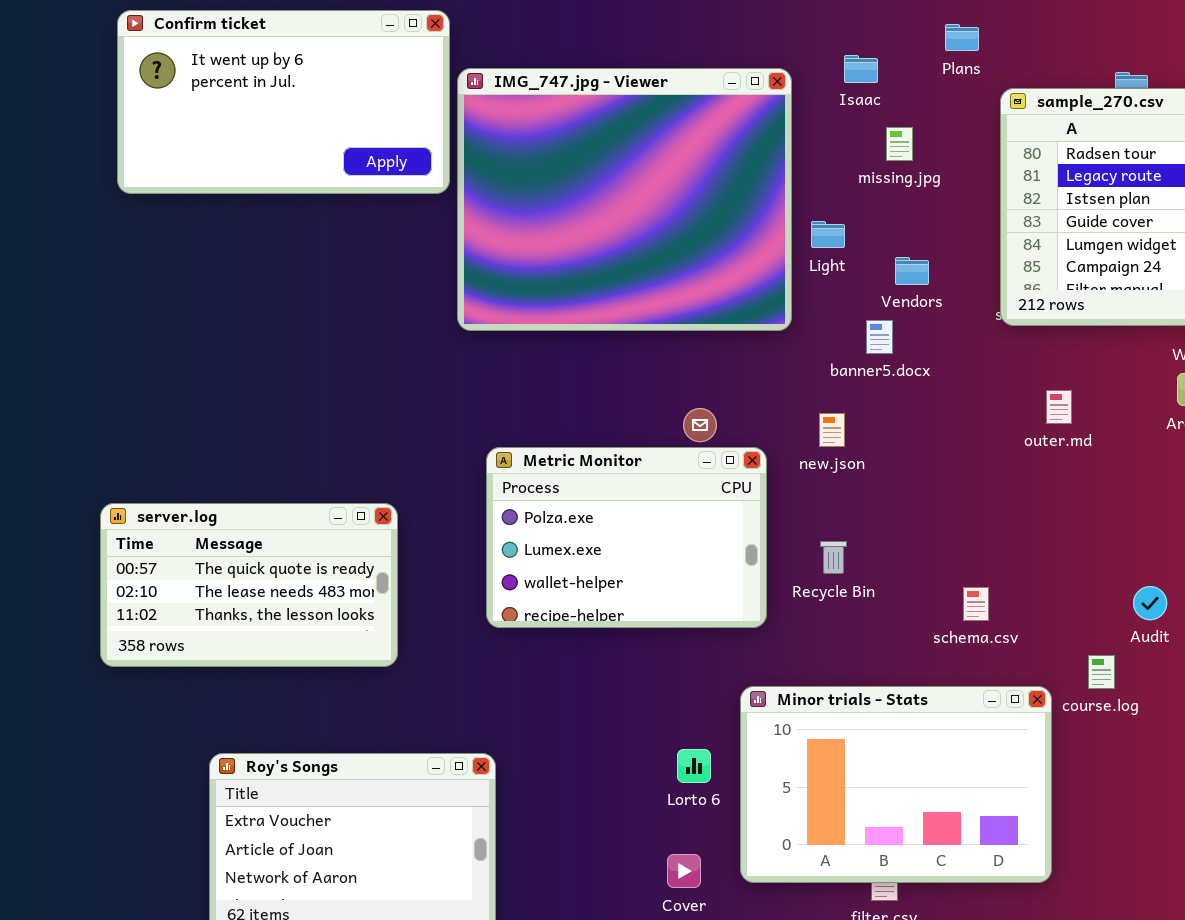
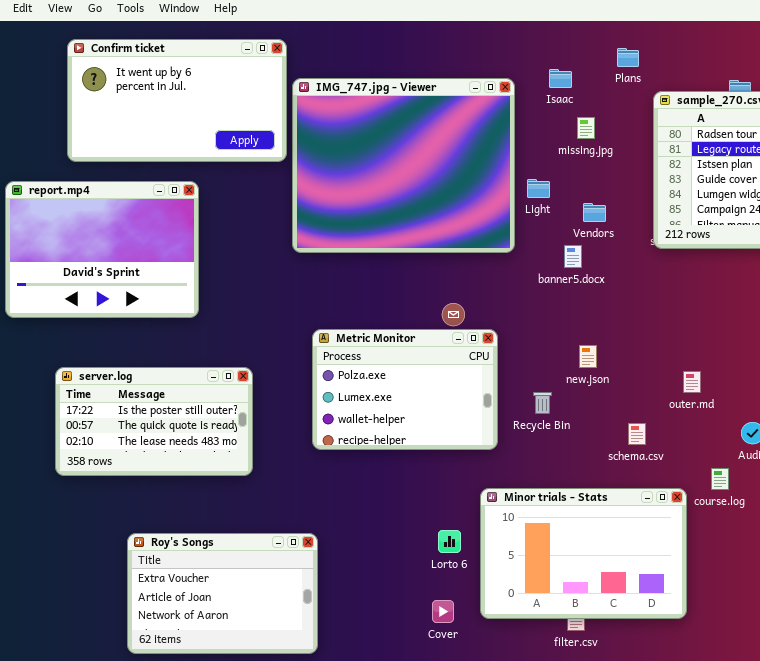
report.mp4: none -> [5,181,199,318], opened
outer.md: [1046,390,1072,424] -> [683,371,701,393], moved
new.json: [819,413,845,447] -> [579,345,597,368], moved
server.log: [100,503,398,667] -> [55,367,253,476], scrolled up 1 row

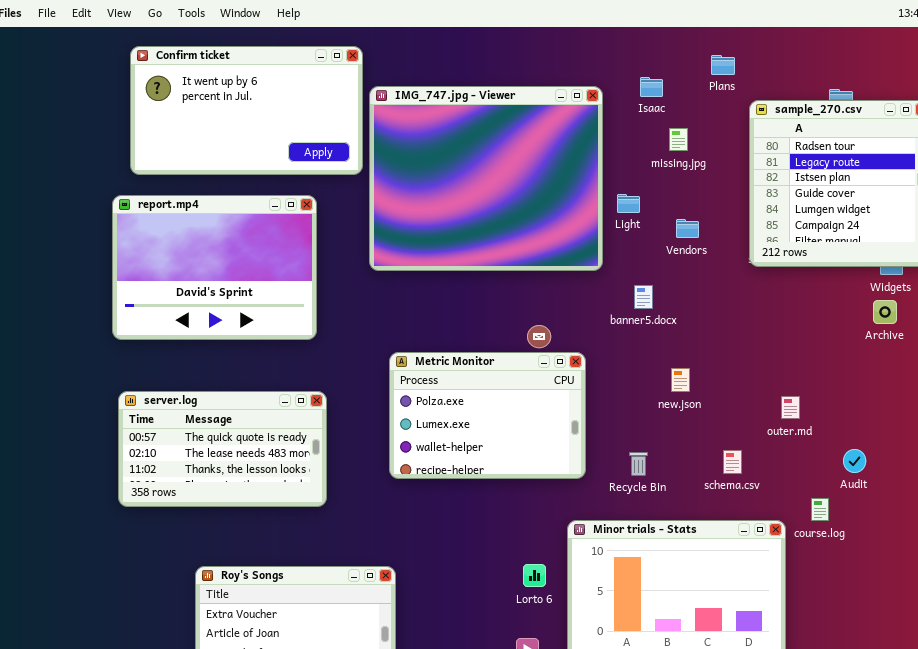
report.mp4: [5,181,199,318] -> [112,195,317,340], moved
banner5.docx: [564,245,582,268] -> [634,285,653,309], moved
server.log: [55,367,253,476] -> [118,391,327,507], scrolled down 1 row
Recycle Bin: [533,392,552,414] -> [629,452,648,476], moved

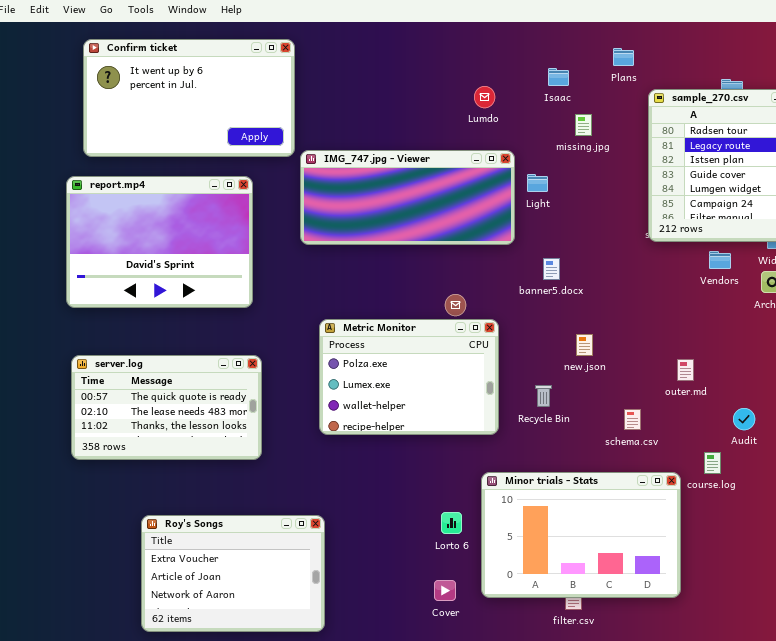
IMG_747.jpg - Viewer: [369,86,603,271] -> [300,150,515,245], resized
Vendors: [676,219,699,238] -> [709,251,731,269], moved
Recycle Bin: [629,452,648,476] -> [535,385,552,407], moved

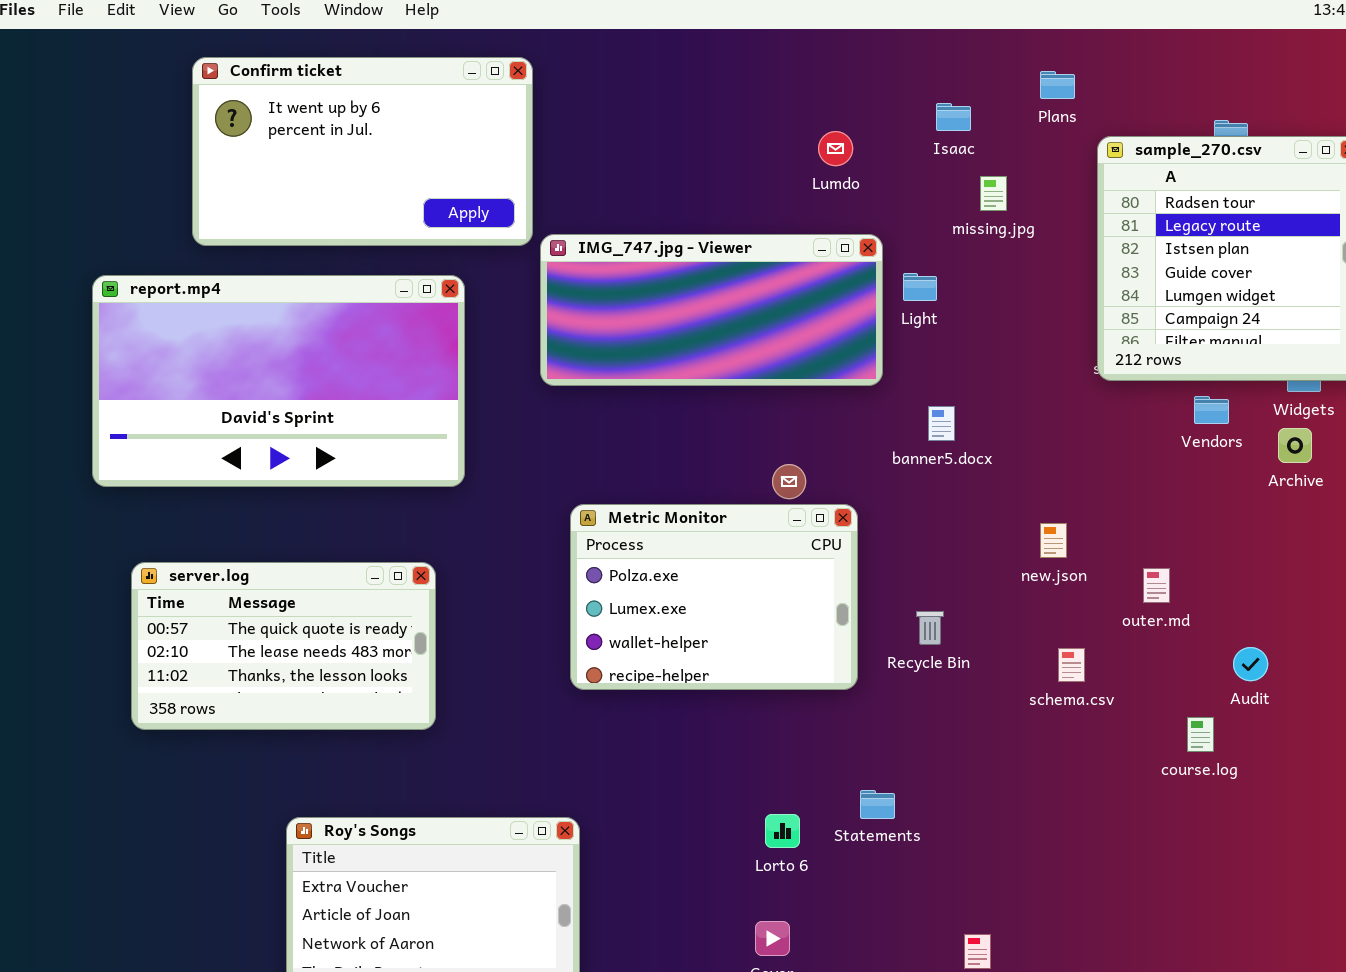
report.mp4: [66,176,253,308] -> [92,275,465,487], resized
new.json: [576,334,593,356] -> [1040,523,1067,558], moved
server.log: [71,355,262,460] -> [131,562,436,730], moved
Minor trials - Stats: [481,472,681,598] -> none, closed

